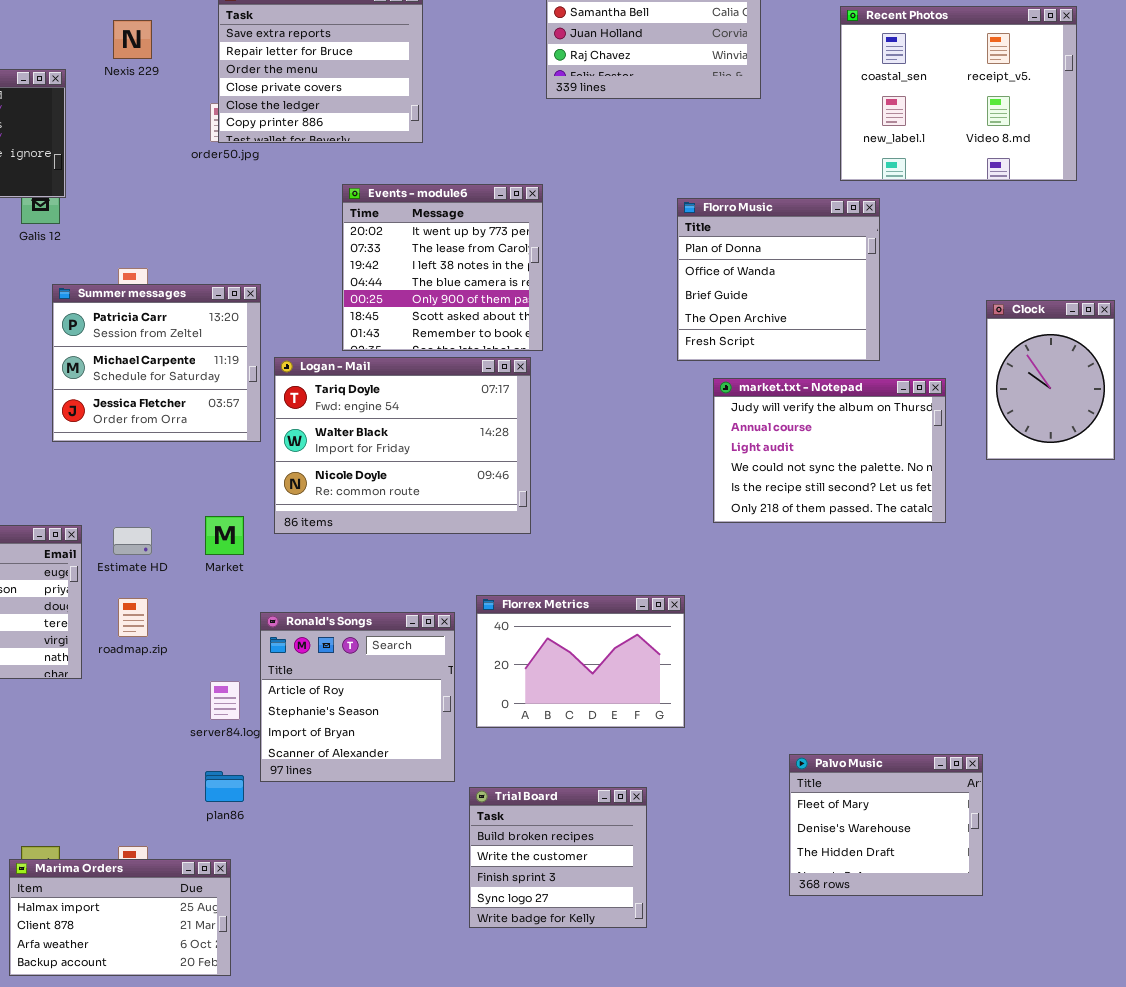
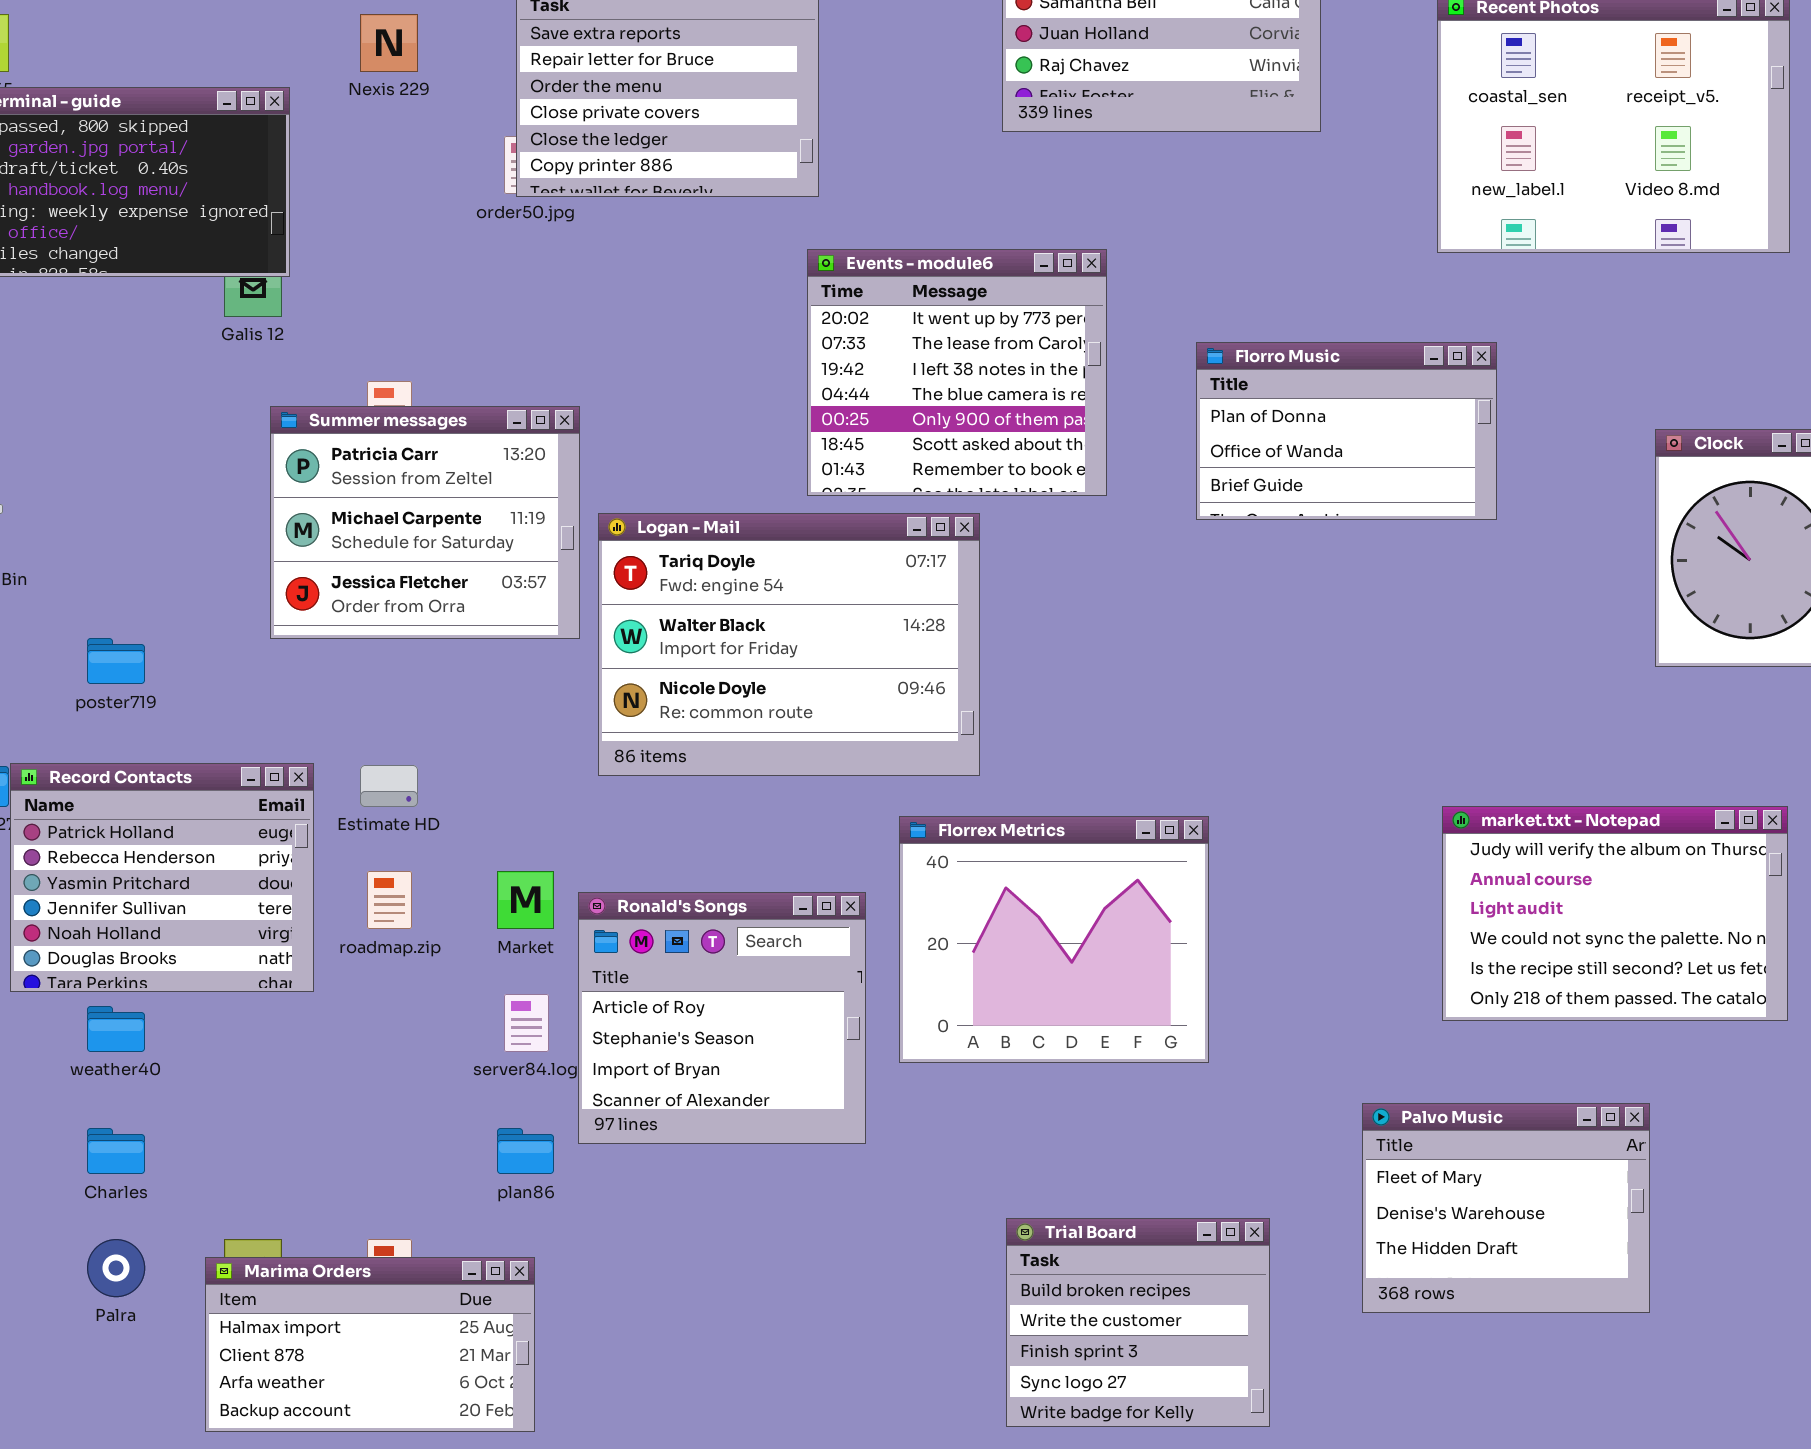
Events - module6: [342,184,543,351] -> [807,249,1107,496], moved
Florro Music: [677,198,880,361] -> [1196,342,1497,520], resized
market.txt - Notepad: [713,378,946,523] -> [1442,806,1788,1021], moved
Market: [205,516,244,555] -> [497,871,554,929], moved
Florrex Metrics: [476,595,685,728] -> [899,816,1209,1063], resized
Trial Board: [469,787,647,928] -> [1006,1218,1270,1427], moved

